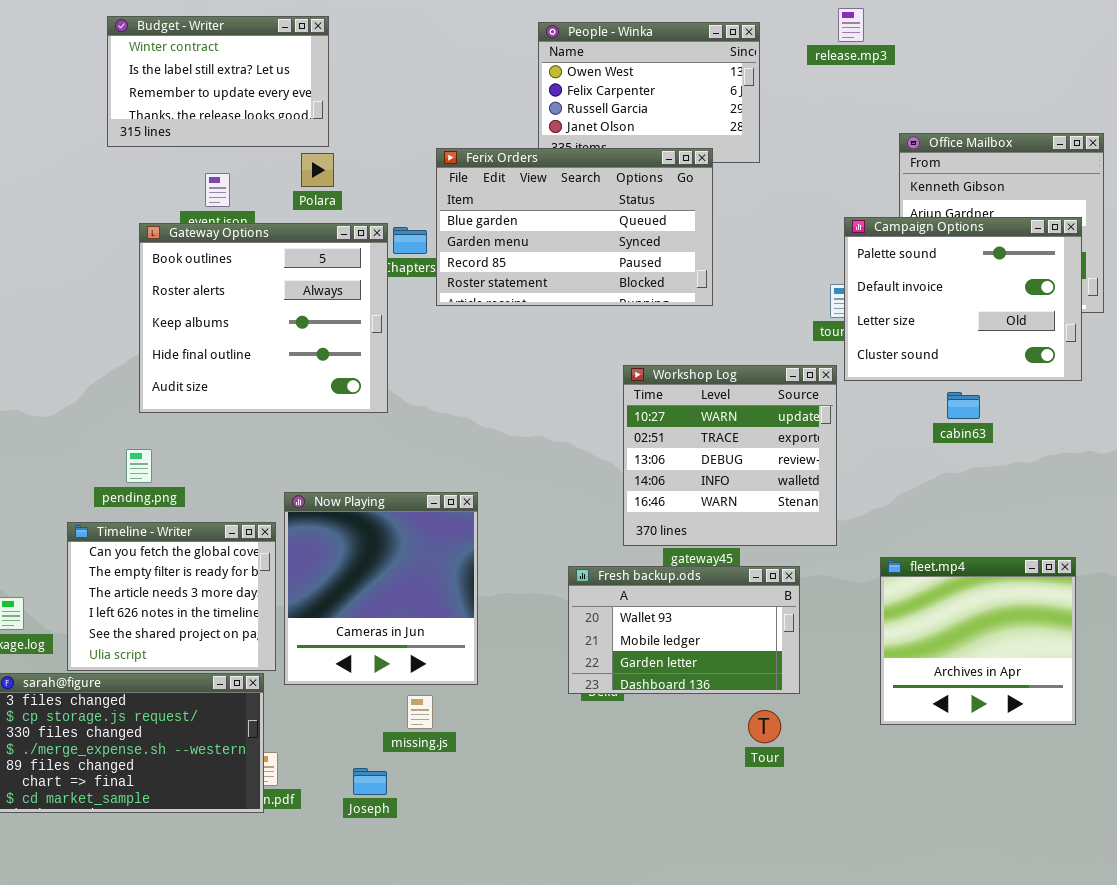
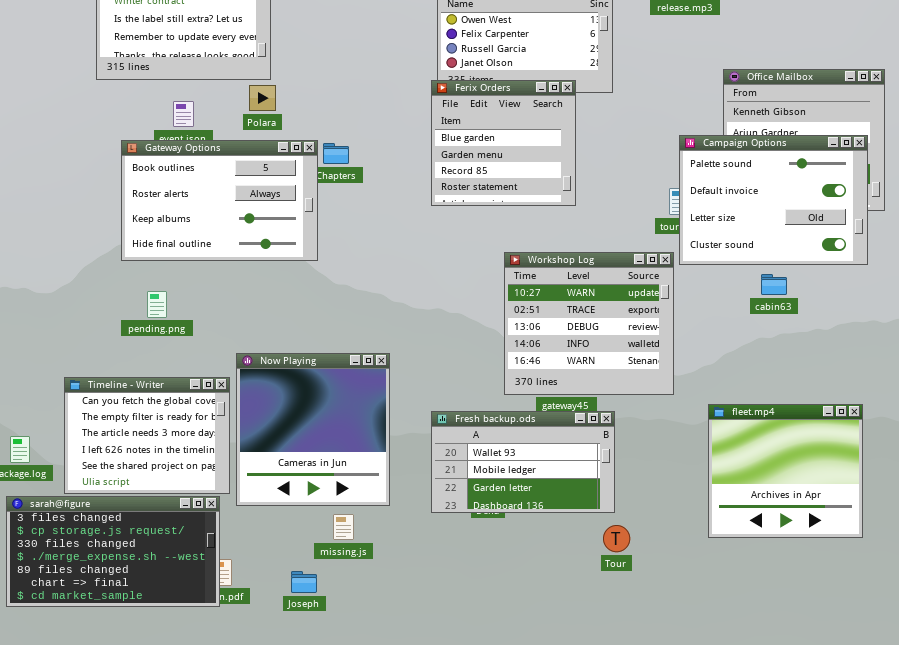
Ferix Orders: [436,148,713,306] -> [431,80,576,206], resized
Gateway Options: [139,223,388,413] -> [121,140,318,261], resized
pending.png: [126,449,152,483] -> [147,291,167,318], moved
Fresh backup.ods: [568,566,800,694] -> [431,411,615,513], moved

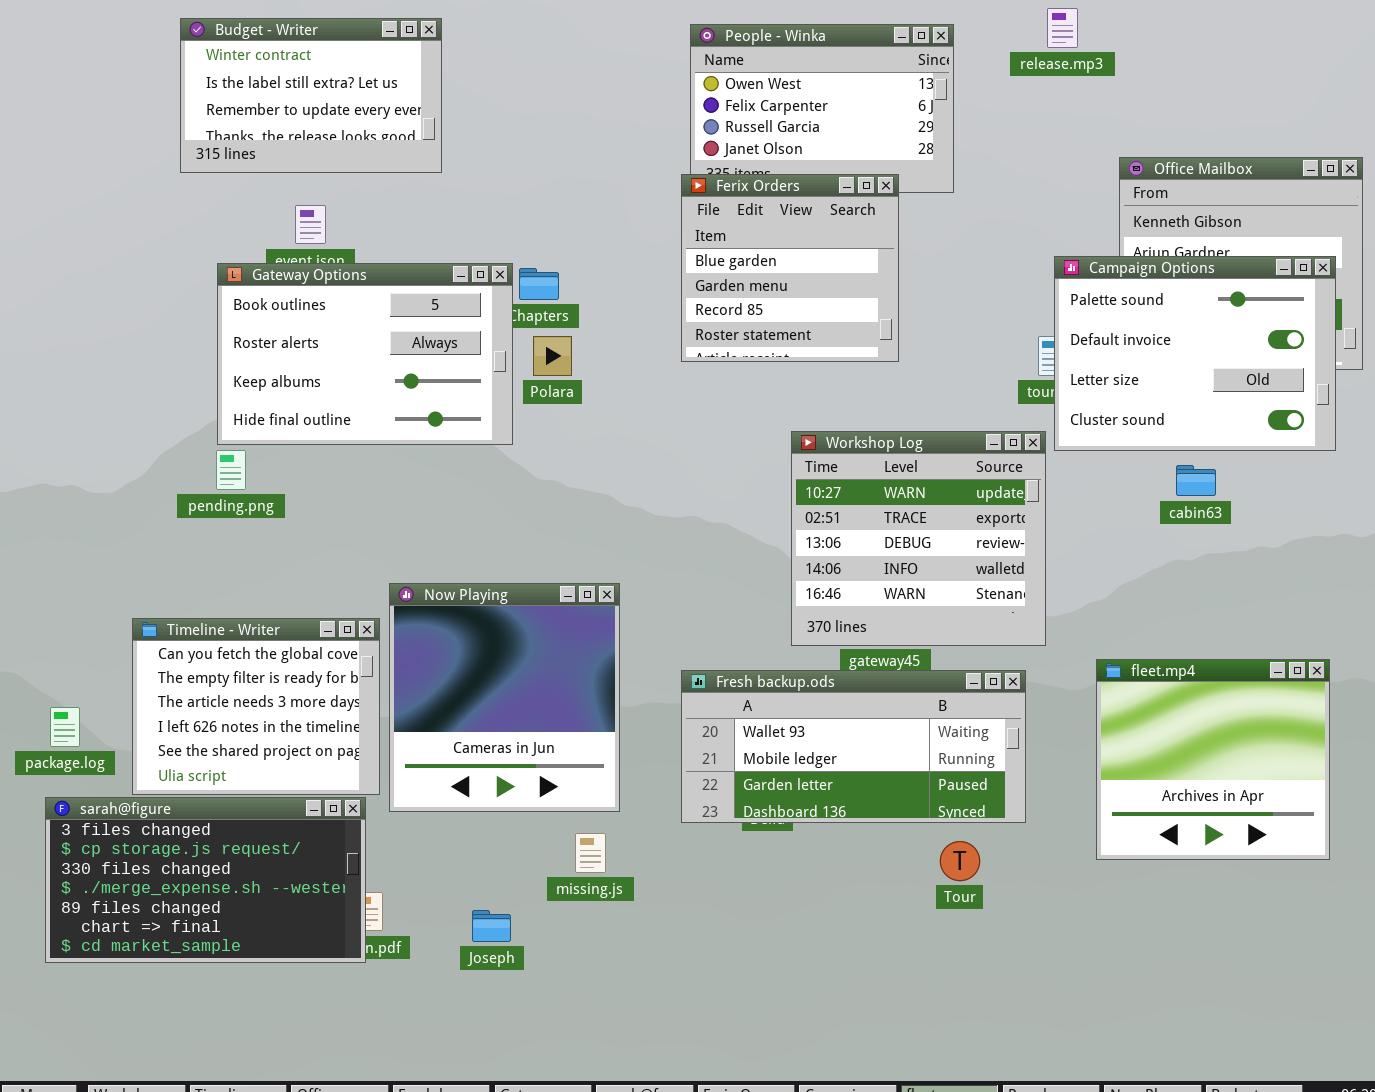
Polara: [249,85,276,111] -> [533,336,572,376], moved
pending.png: [147,291,167,318] -> [216,450,246,490], moved
Fresh backup.ods: [431,411,615,513] -> [681,670,1026,823], resized
missing.js: [333,514,354,540] -> [575,833,606,873], moved

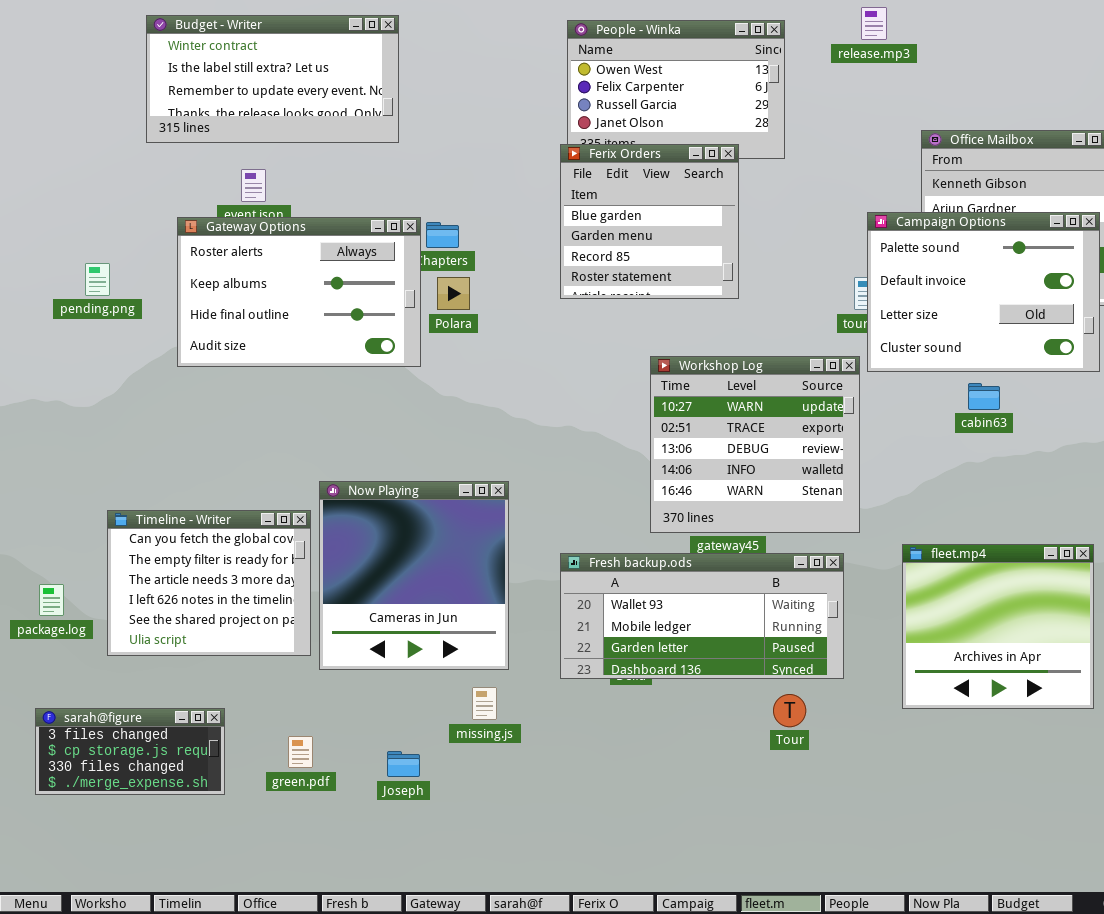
Budget - Writer: [180,18,442,173] -> [146,15,399,143], resized
Gateway Options: [217,263,513,445] -> [177,217,421,367], scrolled down 1 row
pending.png: [216,450,246,490] -> [85,263,110,296], moved
sarah@figure: [45,797,366,963] -> [35,708,225,795], resized

